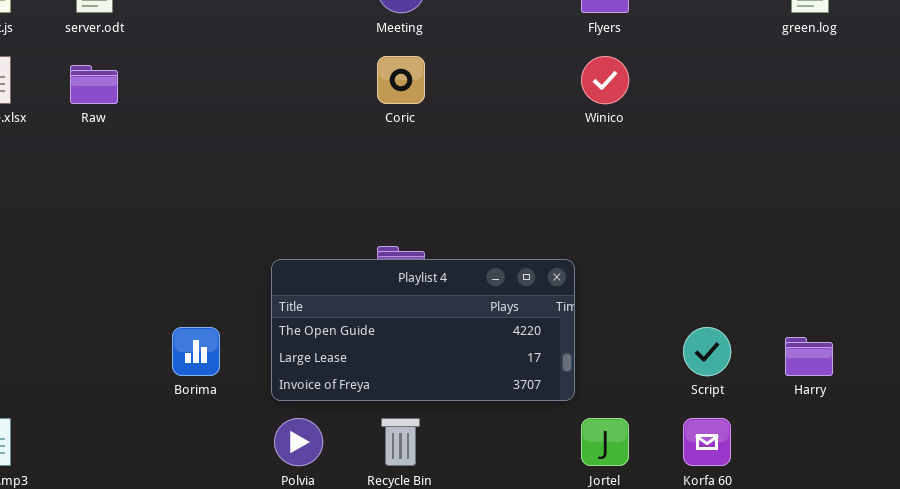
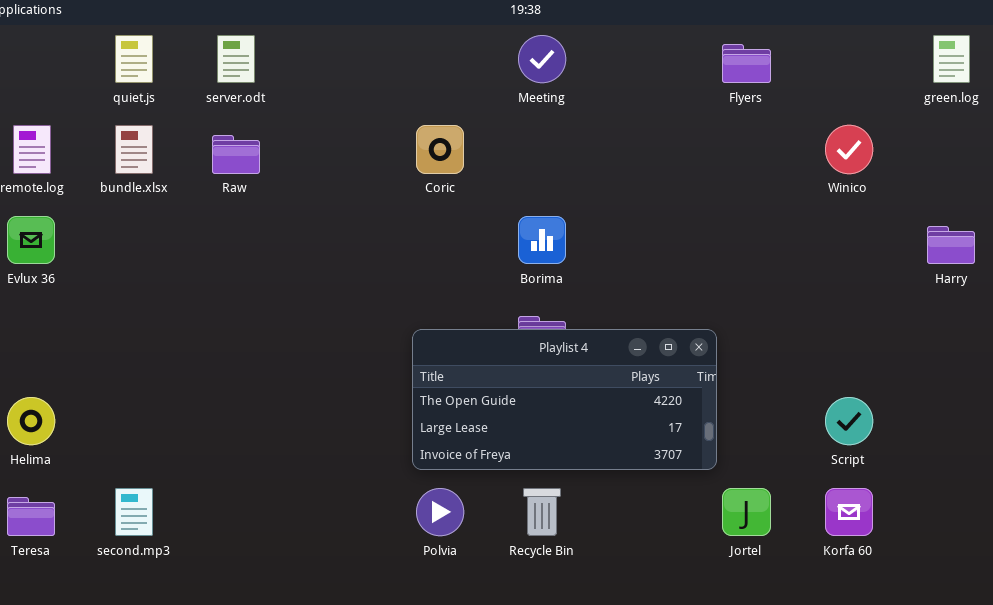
Coric: [377,56,425,104] -> [416,125,464,174], moved
Winico: [581,56,629,104] -> [825,125,873,174], moved
Borima: [172,327,220,376] -> [518,216,566,264], moved
Harry: [785,337,833,376] -> [927,226,975,264], moved

